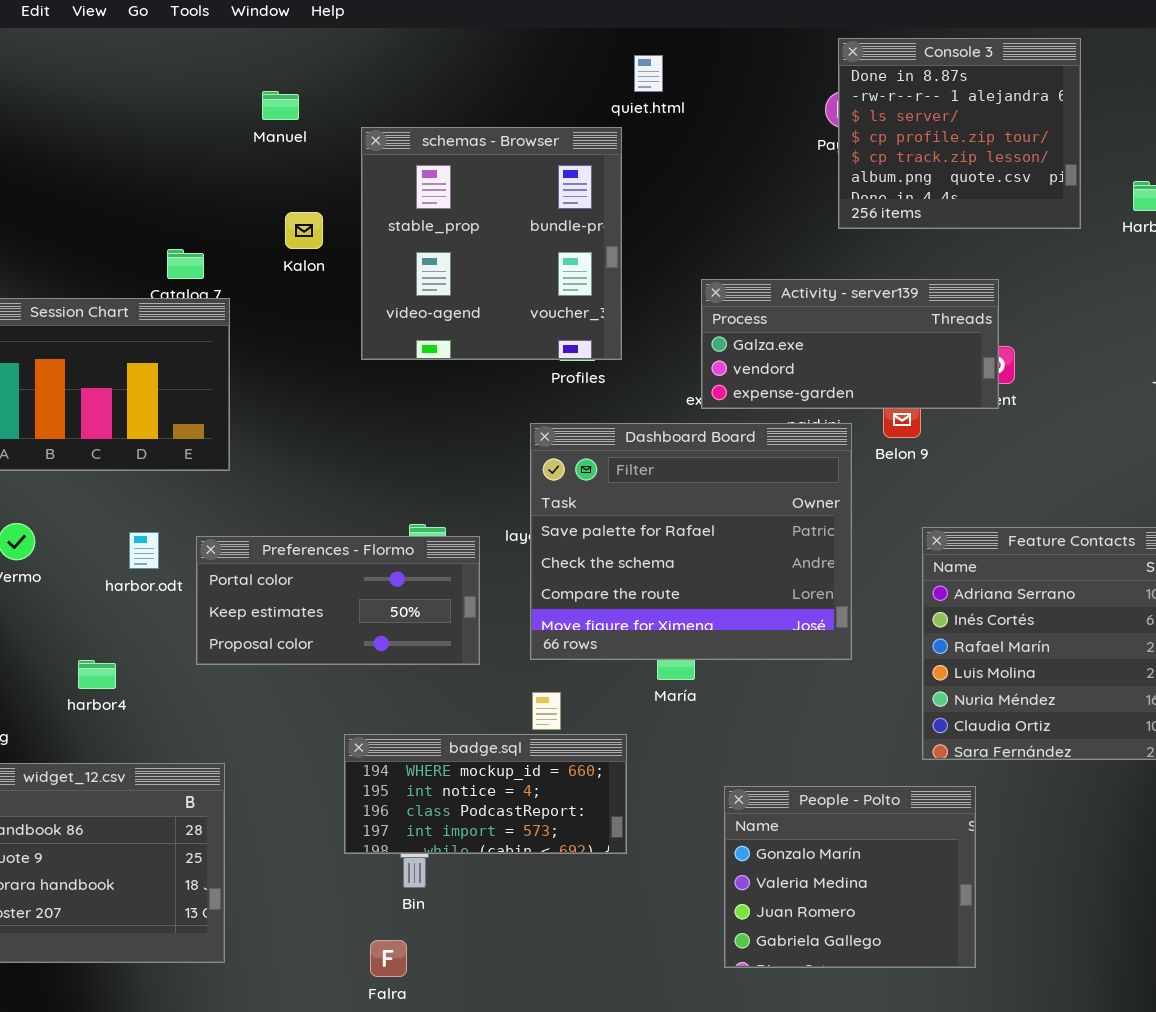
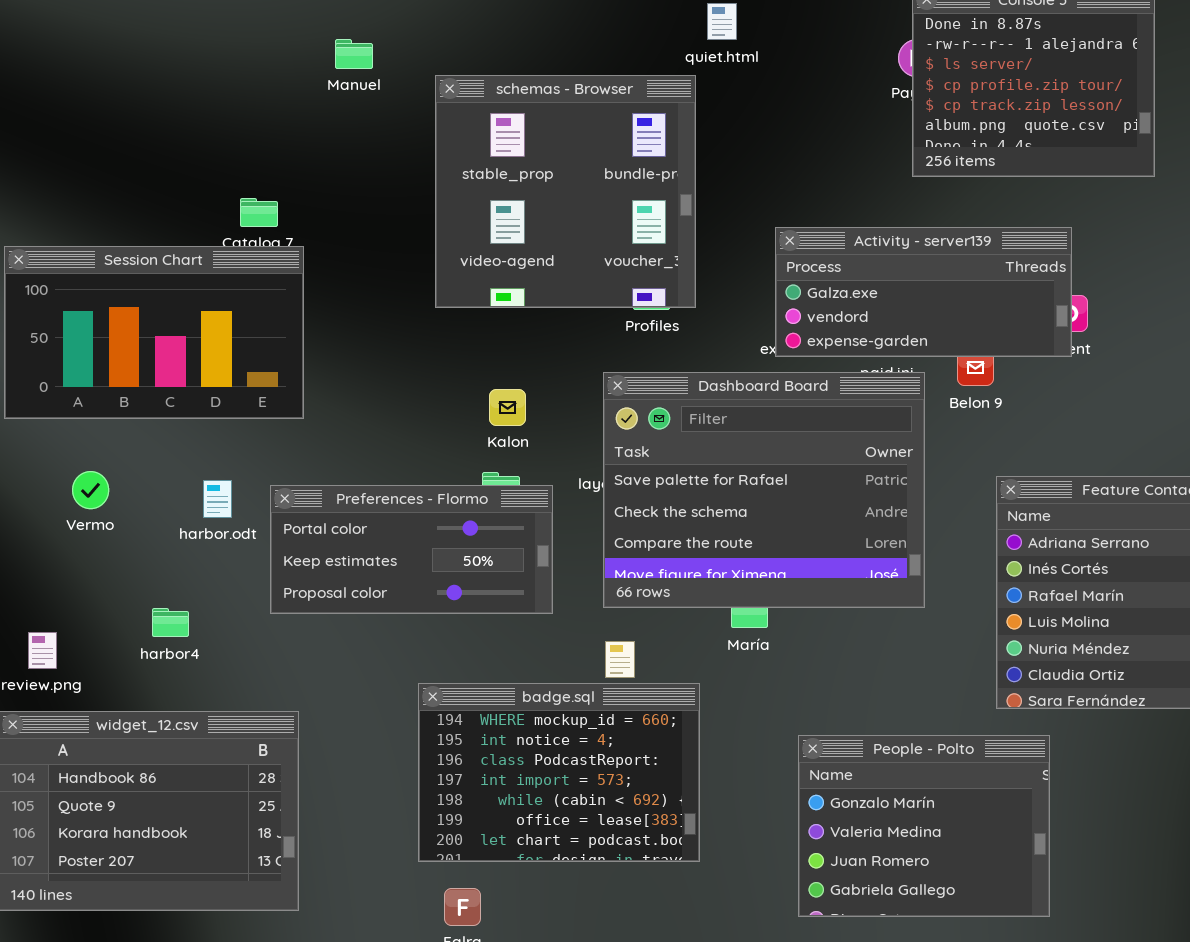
Kalon: [285,212,323,249] -> [489,389,526,426], moved
badge.sql: [344,734,627,854] -> [418,683,700,862], resized

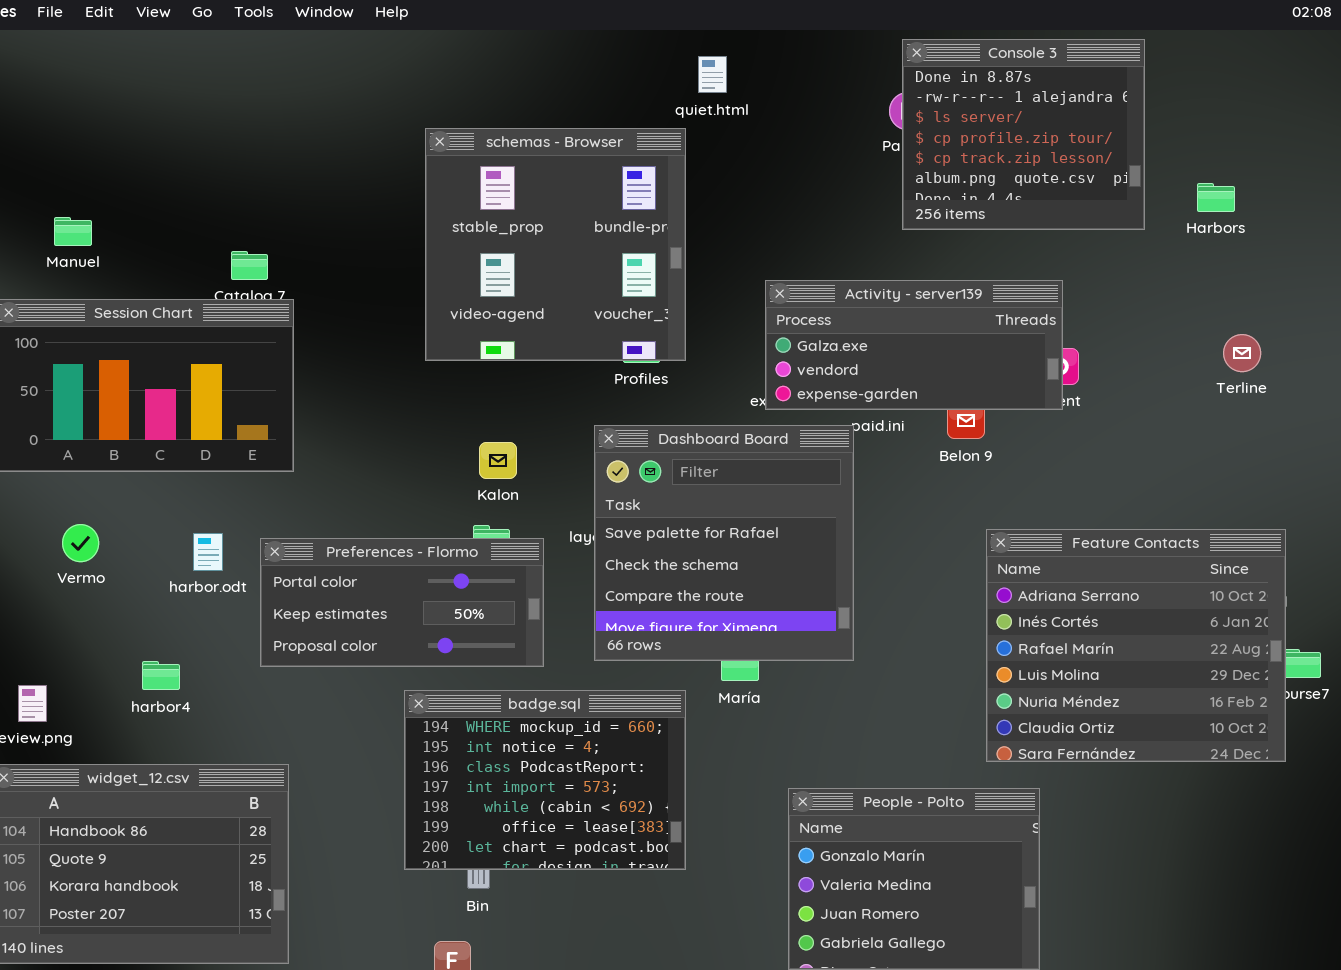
Manuel: [335,39,373,69] -> [54,217,92,246], moved
Dashboard Board: [603,372,925,608] -> [594,425,854,661], resized
badge.sql: [418,683,700,862] -> [404,690,686,870], moved

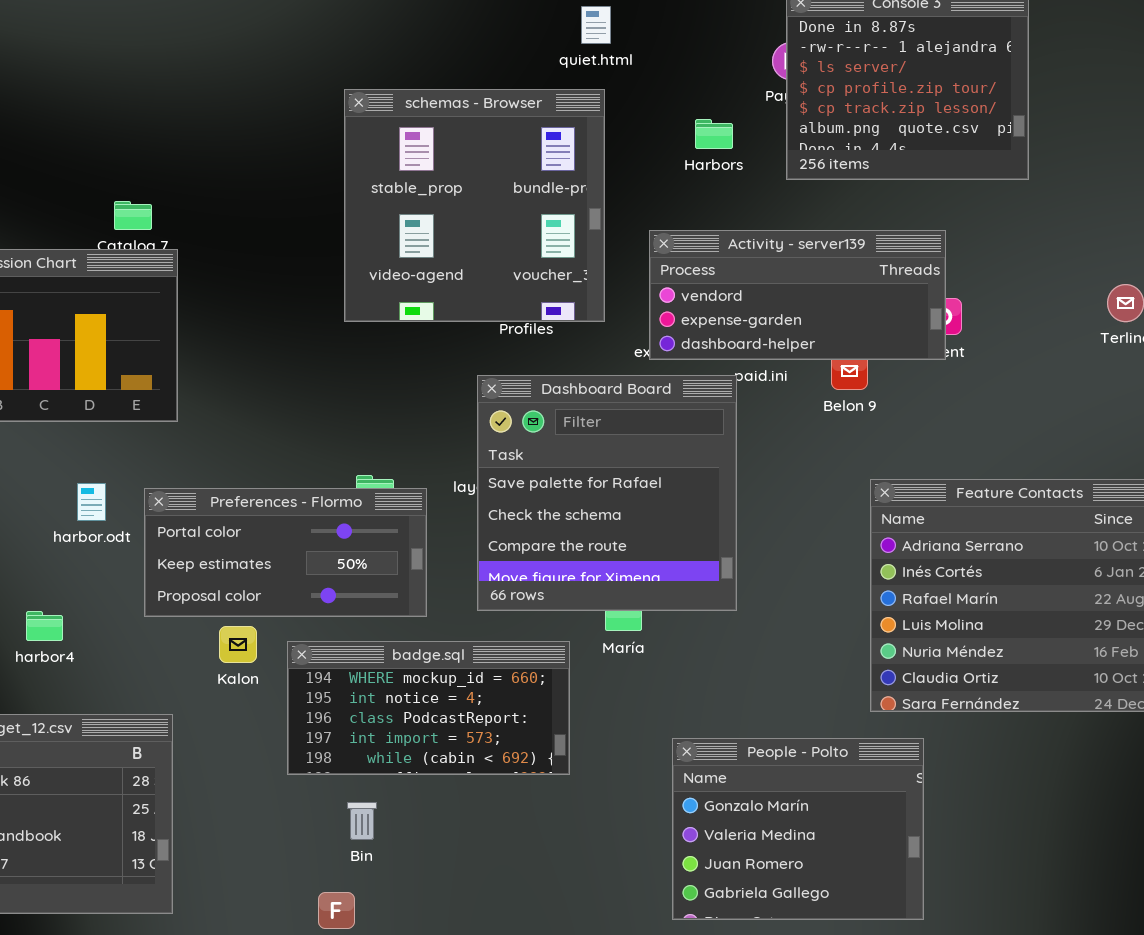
schemas - Browser: [425,128,686,361] -> [344,89,605,322], moved
Harbors: [1197,183,1235,212] -> [695,119,733,149], moved
Activity - server139: [765,280,1063,410] -> [649,230,946,360], scrolled down 1 row
Kalon: [479,442,517,479] -> [219,626,257,663], moved
badge.sql: [404,690,686,870] -> [287,641,570,775], resized

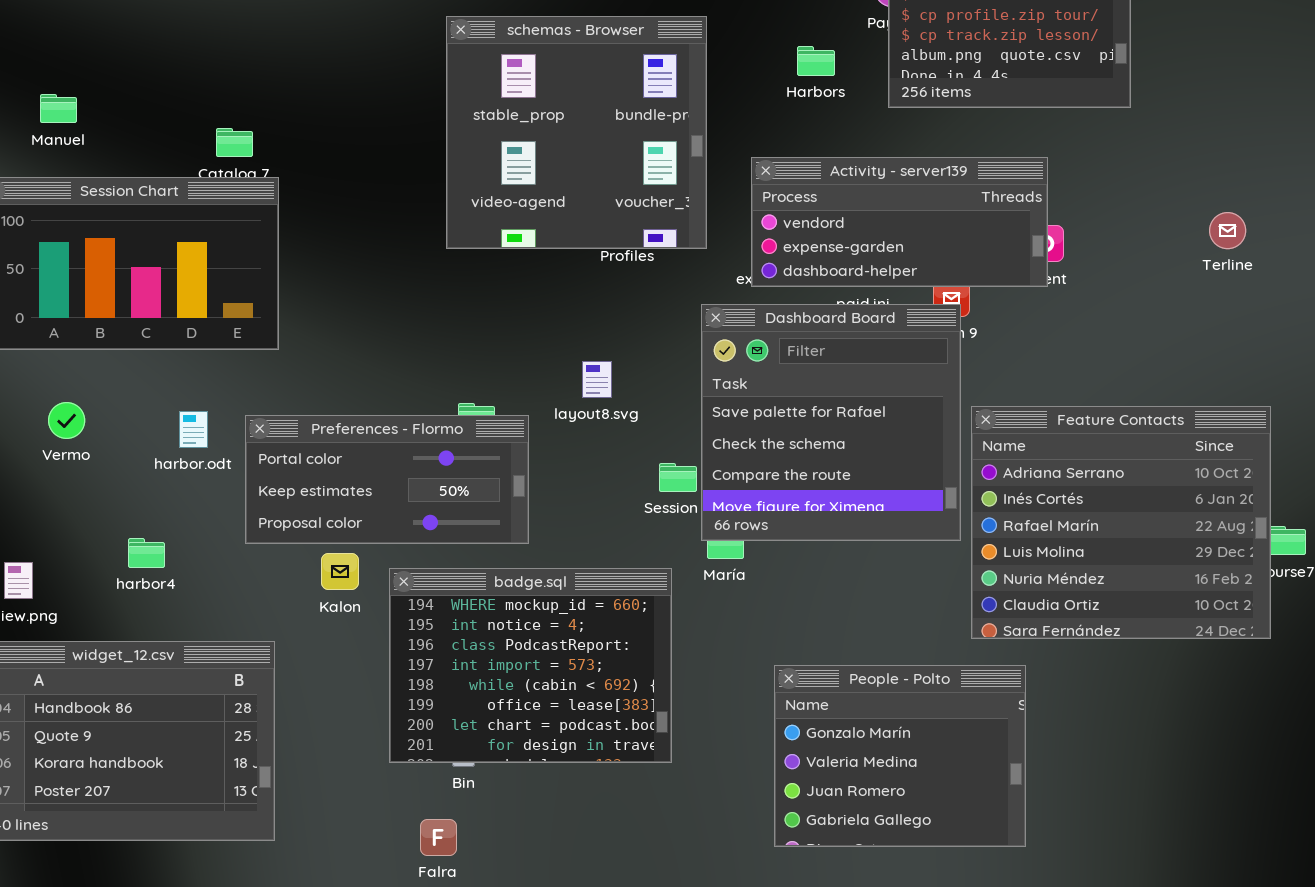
Dashboard Board: [477,375,737,611] -> [701,304,961,541], moved
badge.sql: [287,641,570,775] -> [389,568,672,763], resized

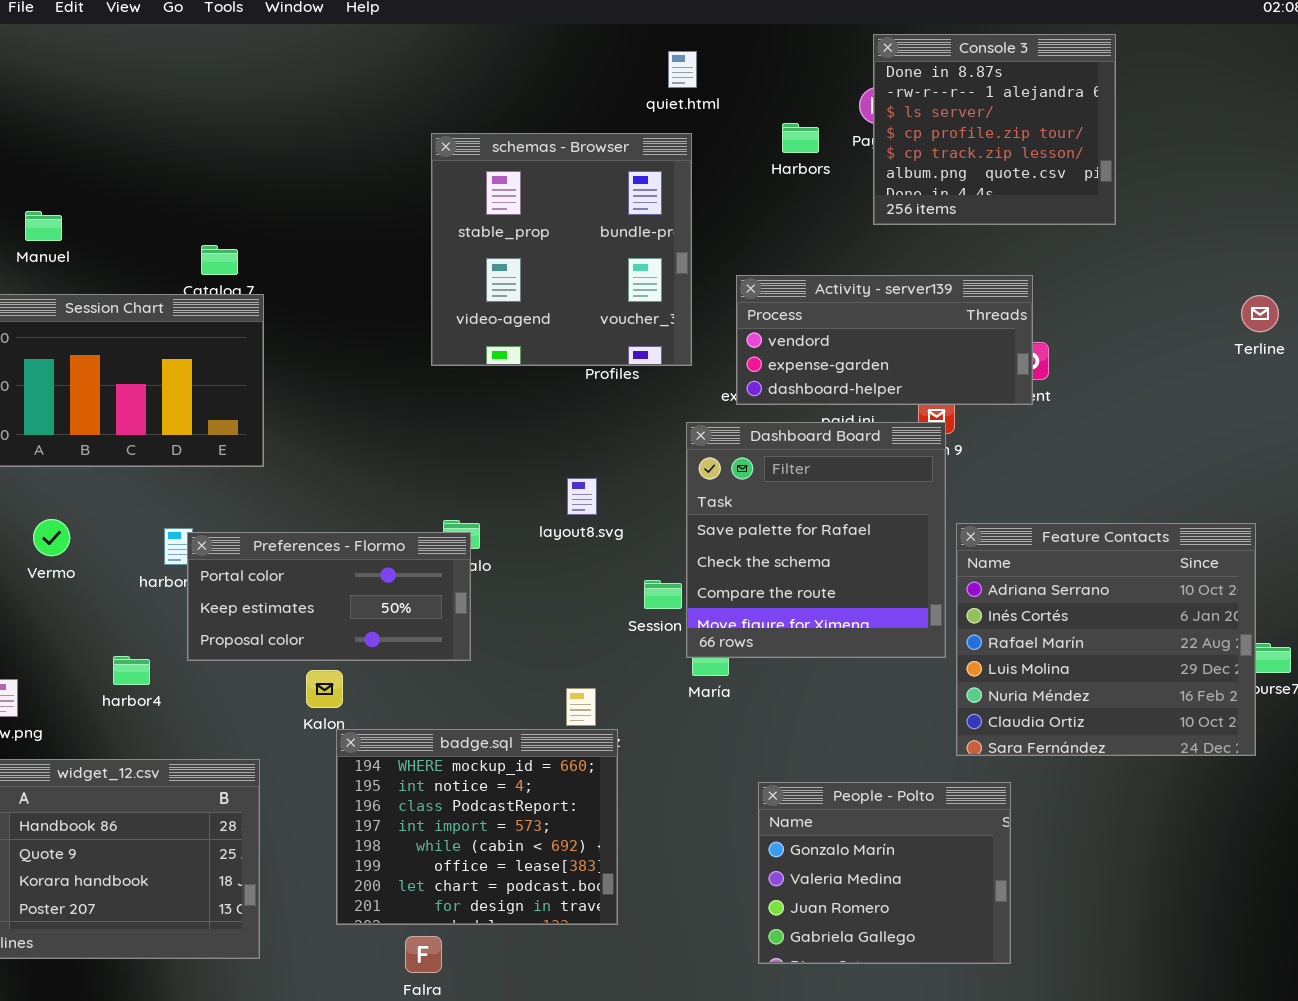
Harbors: [797,46,835,76] -> [782,123,819,153], moved
Terline: [1209,212,1246,249] -> [1241,295,1279,332], moved
Preferences - Flormo: [245,415,529,544] -> [187,532,471,661], moved
badge.sql: [389,568,672,763] -> [336,729,618,925], moved

